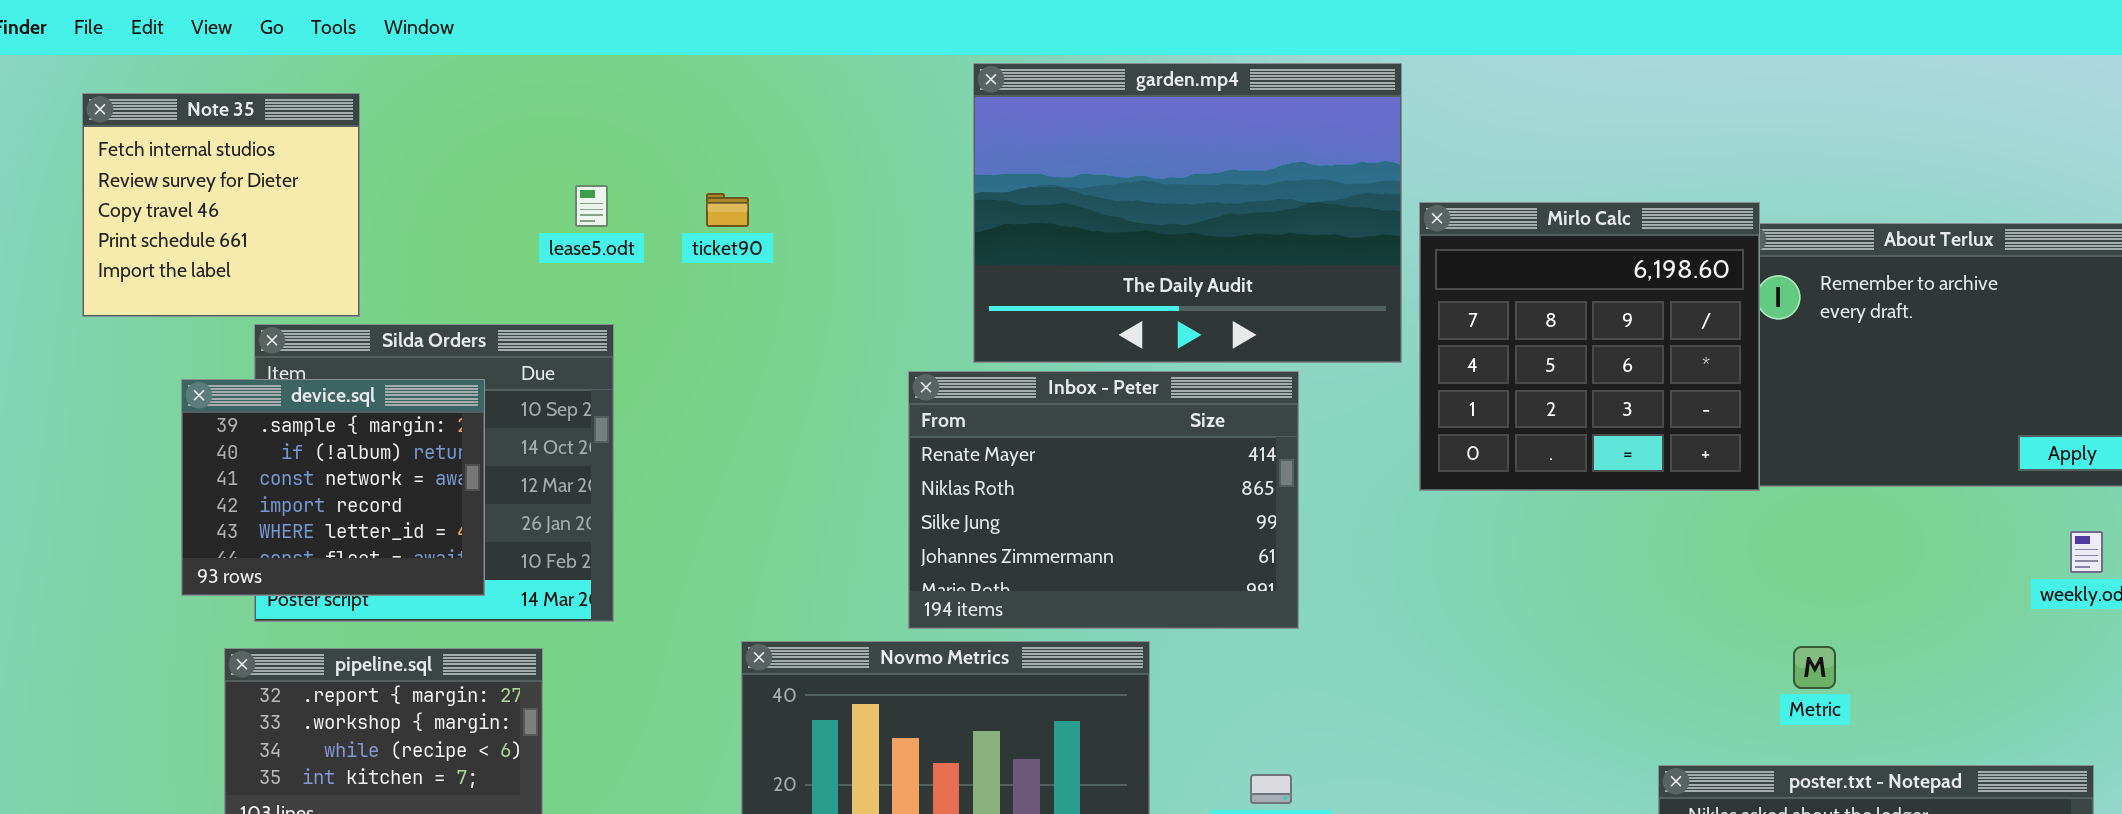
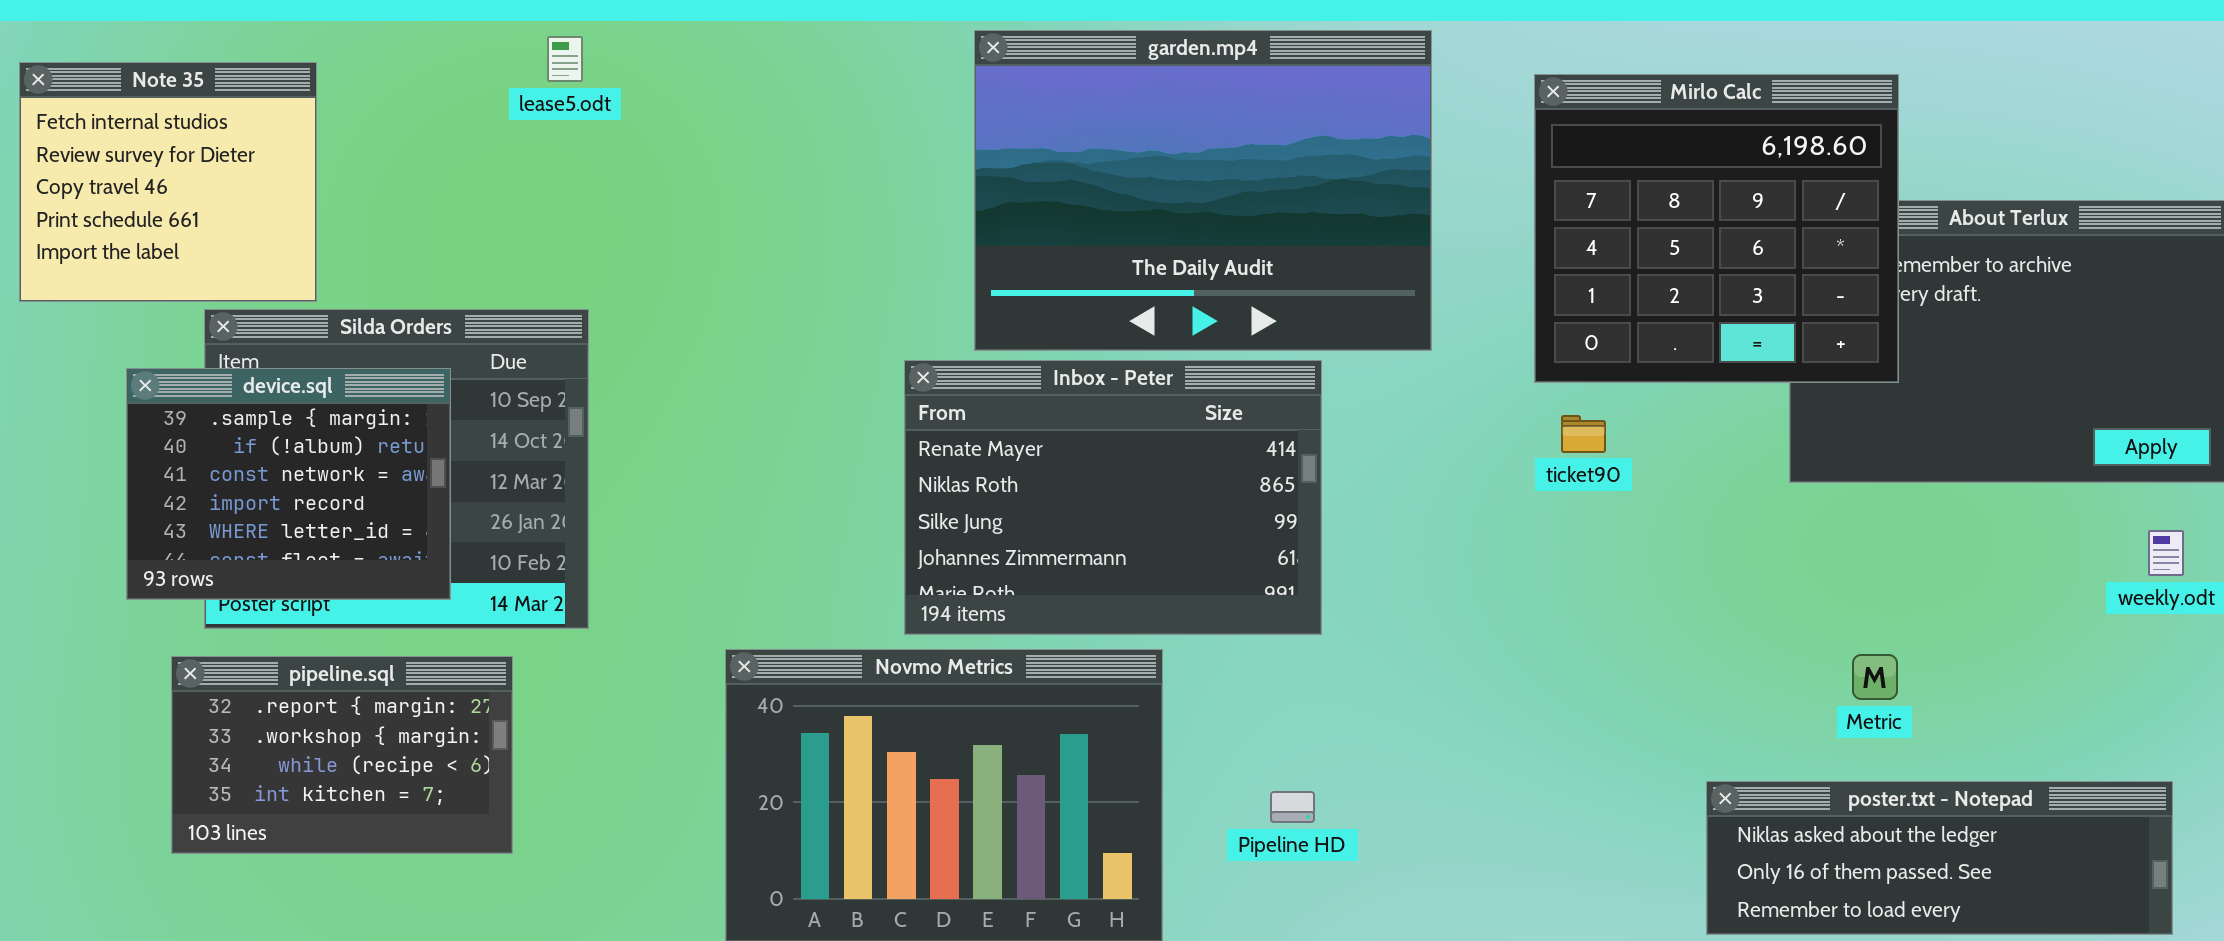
lease5.odt: [575,185,608,227] -> [547,36,583,82], moved
ticket90: [706,193,749,227] -> [1561,415,1606,453], moved
Mirlo Calc: [1419,202,1760,491] -> [1534,74,1899,383], moved

